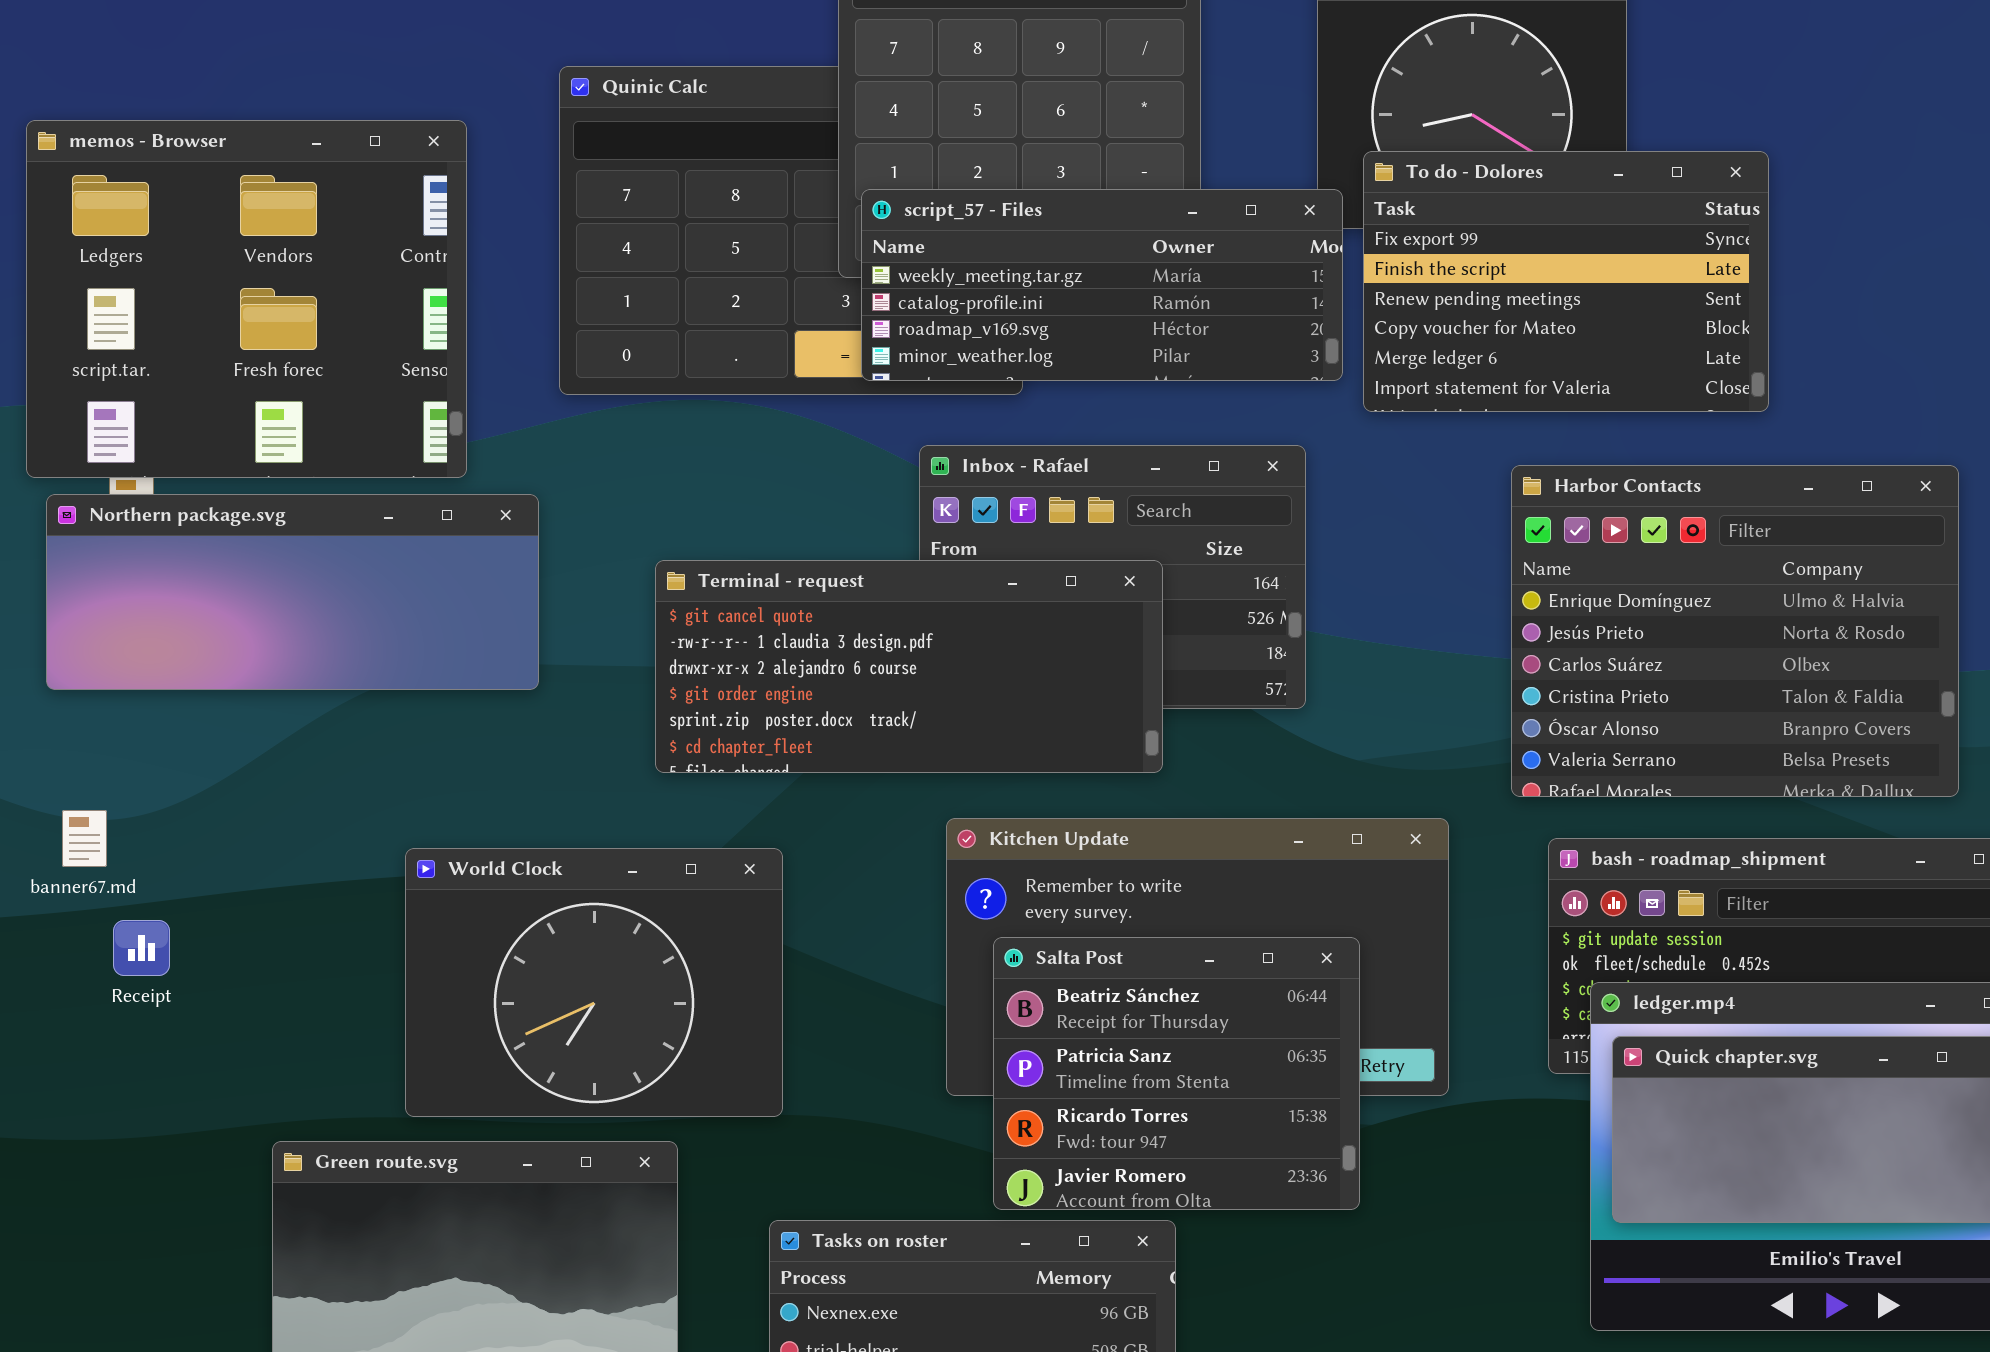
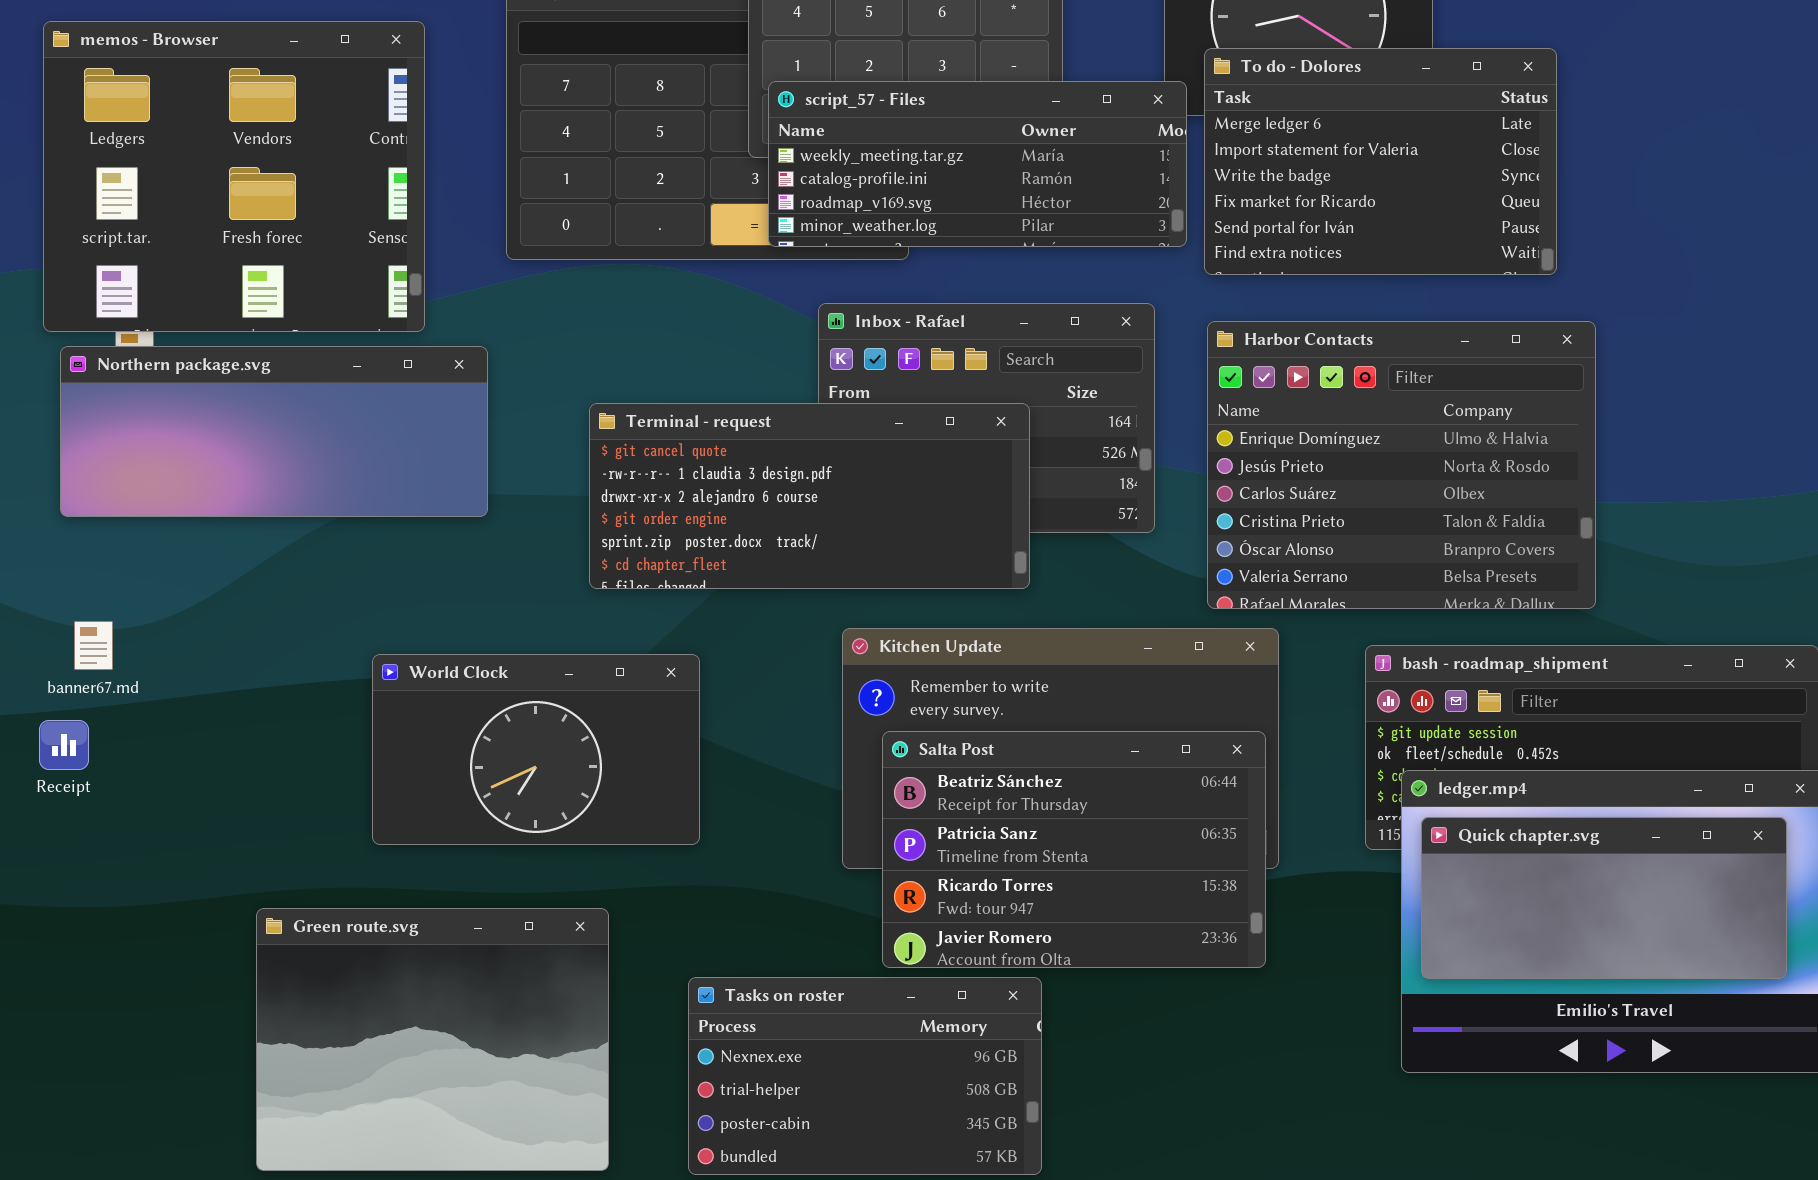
To do - Dolores: [1363,151,1769,412] -> [1204,48,1557,275], scrolled down 4 rows
Harbor Contacts: [1511,465,1959,797] -> [1207,321,1596,609], moved
World Clock: [405,848,783,1117] -> [372,654,700,845], resized
Receipt: [113,920,170,976] -> [39,720,89,770], moved
Salta Post: [993,937,1360,1210] -> [882,731,1266,968], resized

